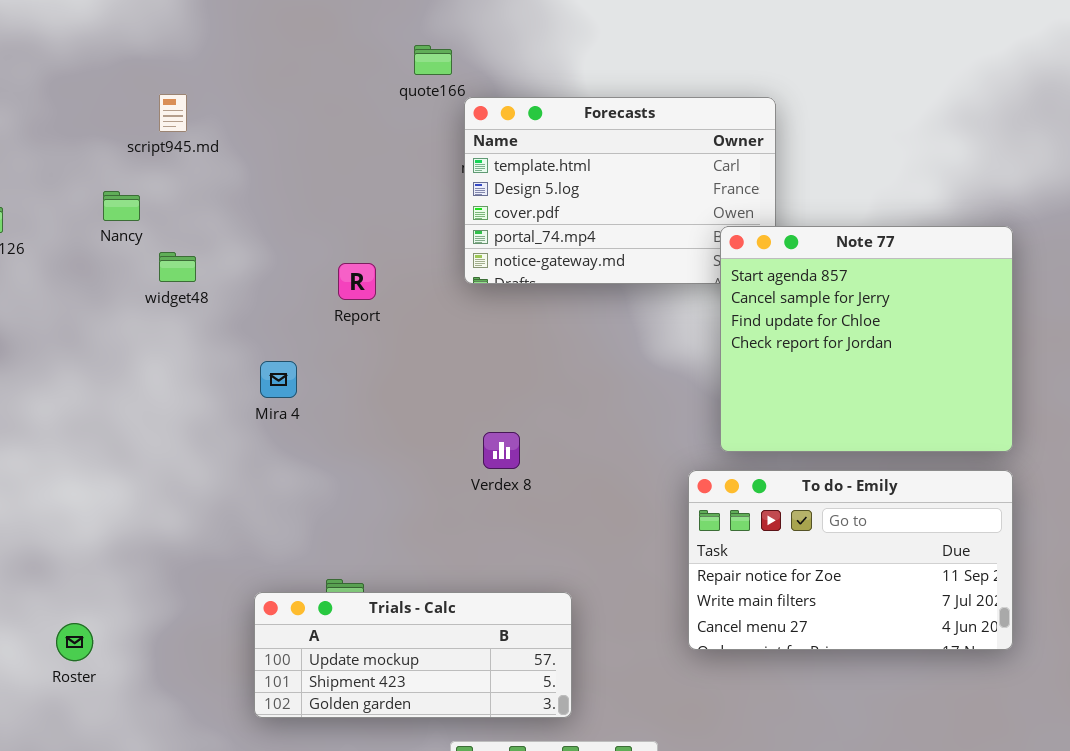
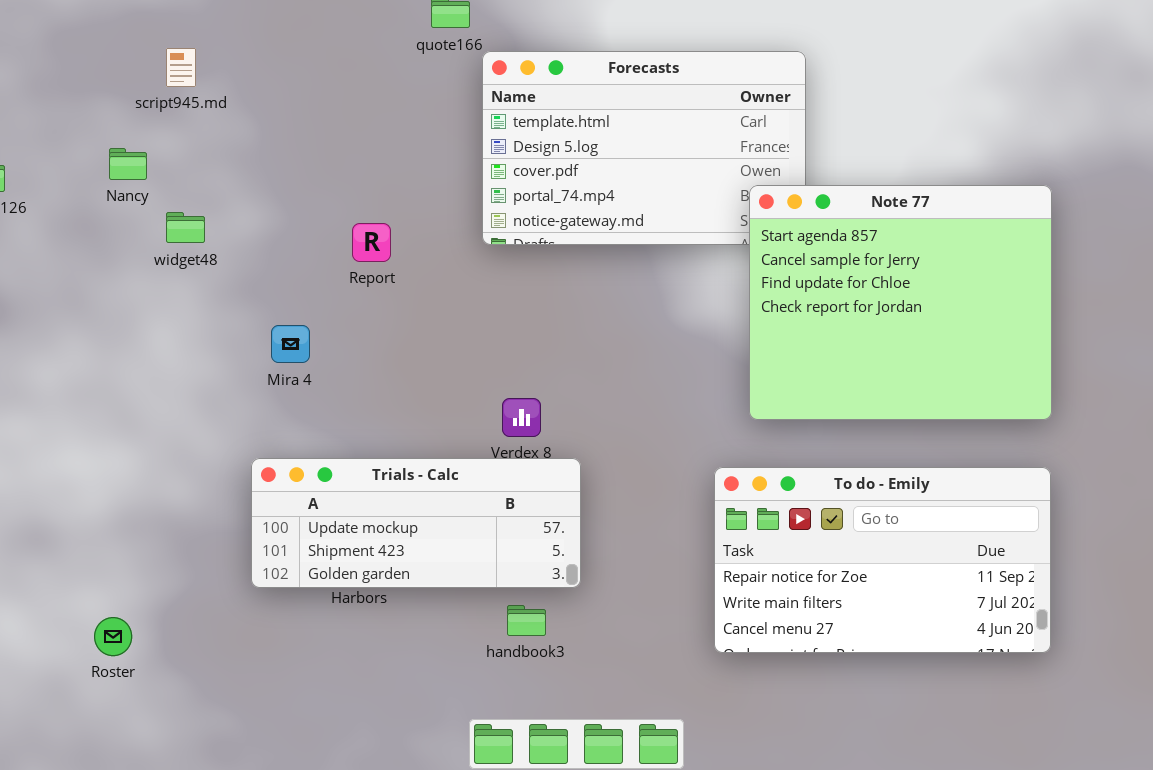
To do - Emily: [688,470,1013,650] -> [714,467,1051,653], moved
Trials - Calc: [254,592,572,718] -> [251,458,581,588], moved
Roster: [56,623,93,661] -> [94,617,132,656], moved

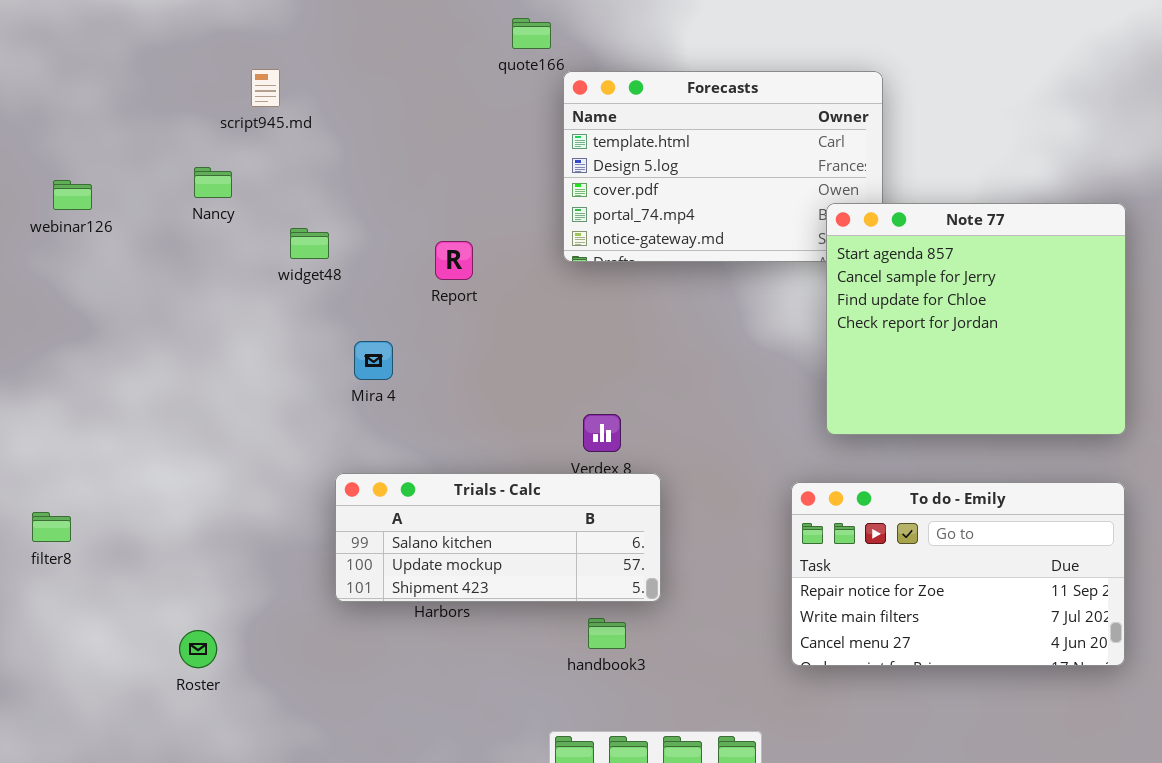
widget48: [166,212,205,243] -> [290,228,329,259], moved
Trials - Calc: [251,458,581,588] -> [335,473,661,602], scrolled up 1 row

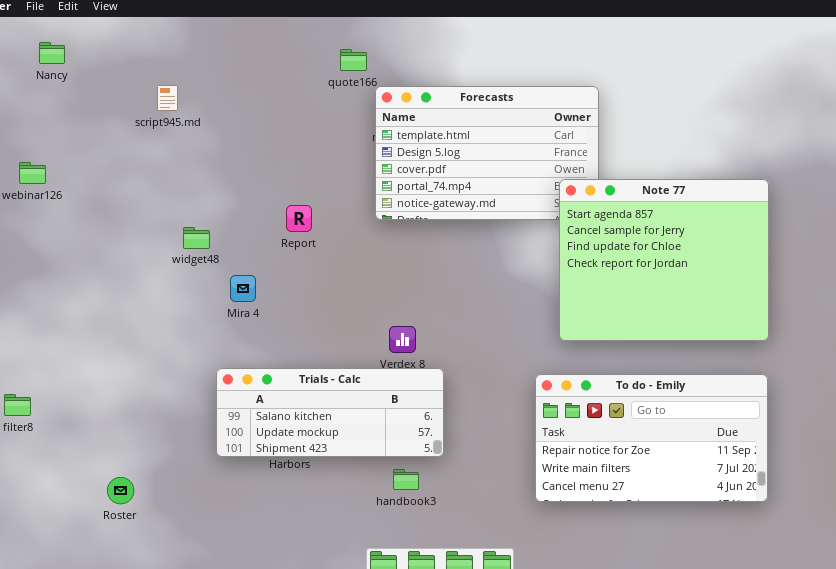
Nancy: [194,167,232,198] -> [39,42,65,64], moved
widget48: [290,228,329,259] -> [183,227,210,249], moved

